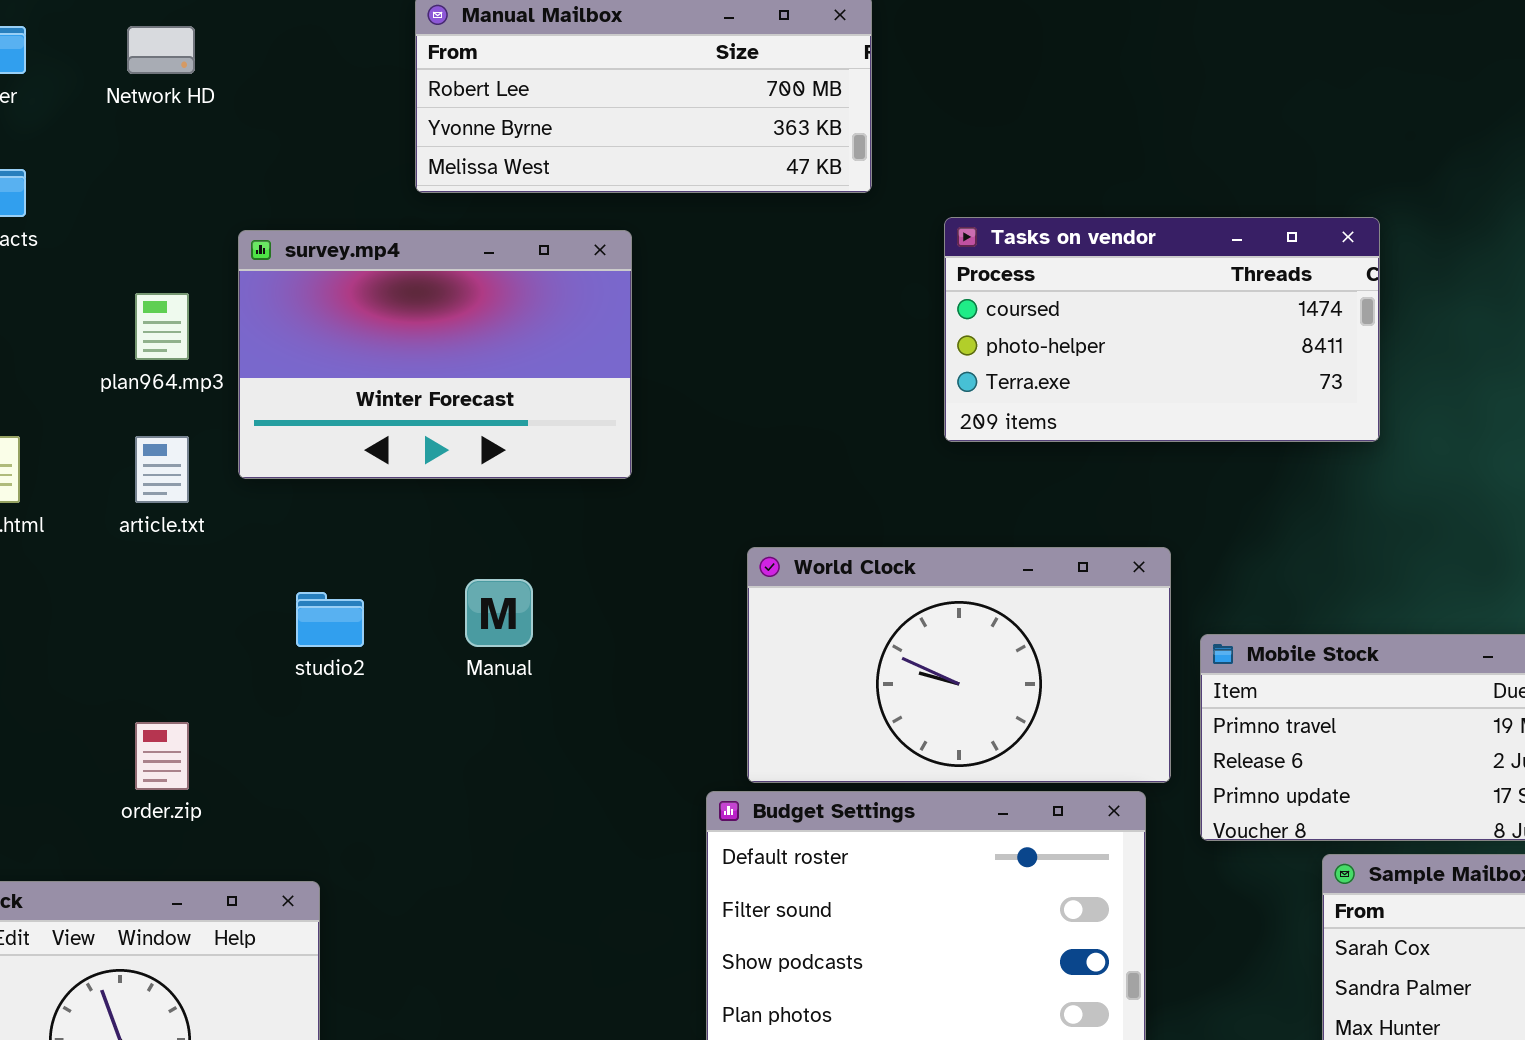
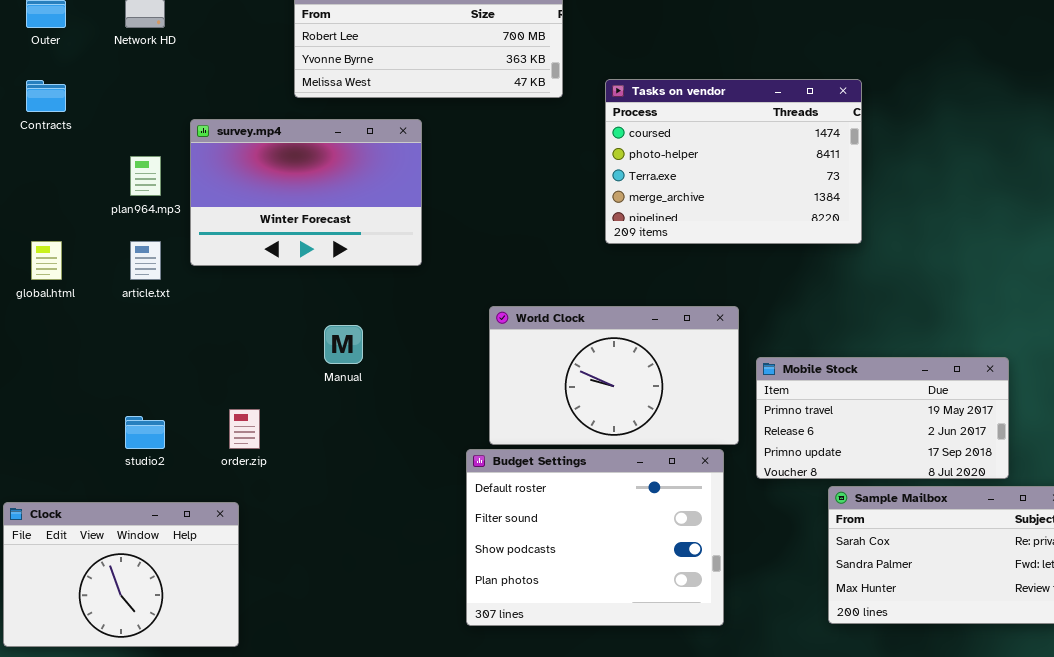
Tasks on vendor: [944,217,1380,442] -> [605,79,862,244], resized
studio2: [296,592,364,647] -> [125,416,165,449], moved
order.zip: [135,722,189,790] -> [229,409,260,449], moved

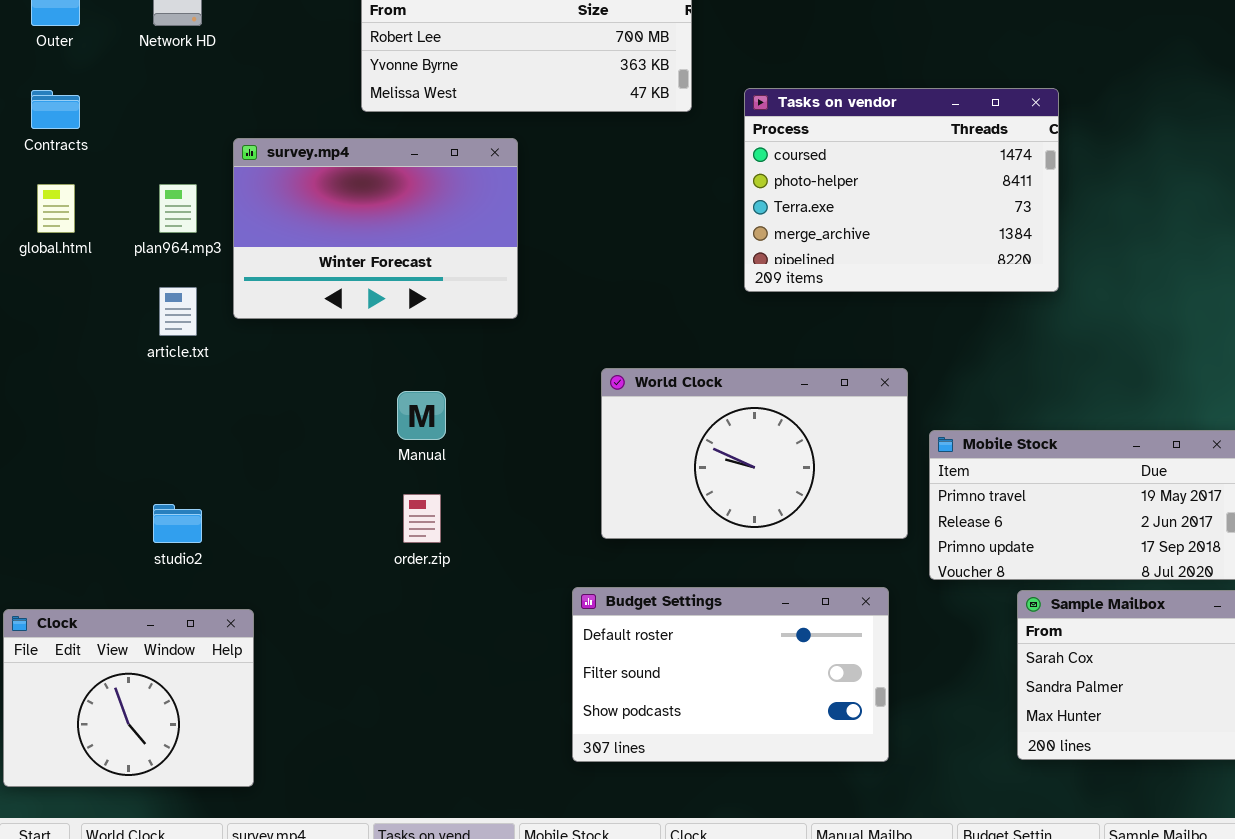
global.html: [31,241,62,280] -> [37,184,75,233], moved
order.zip: [229,409,260,449] -> [403,494,441,543], moved
Budget Settings: [466,449,724,626] -> [572,587,889,762], resized
Clock: [3,502,239,647] -> [3,609,254,787], resized

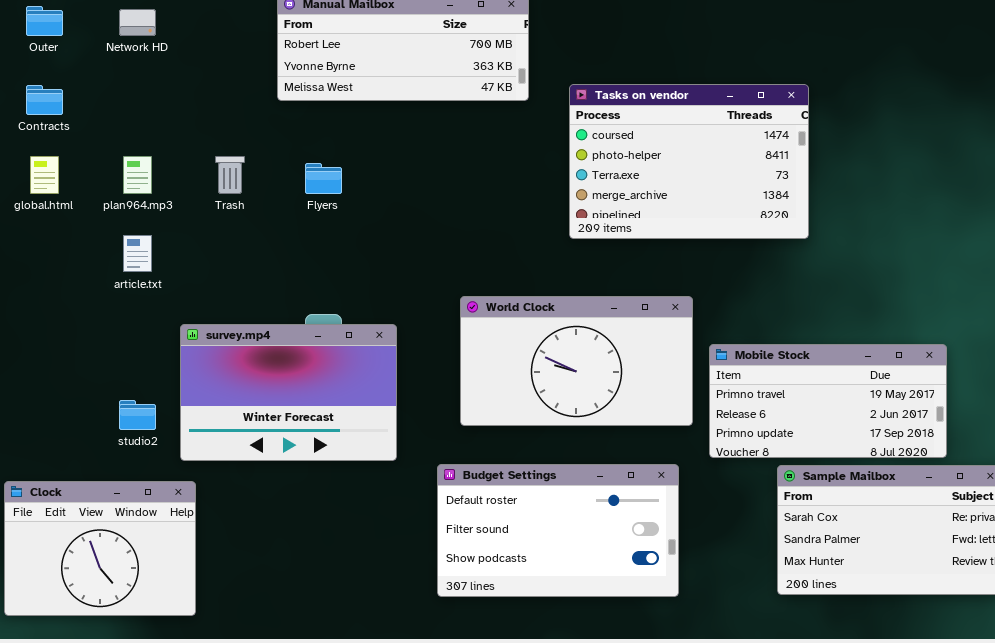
survey.mp4: [233,138,518,319] -> [180,324,397,461], moved

